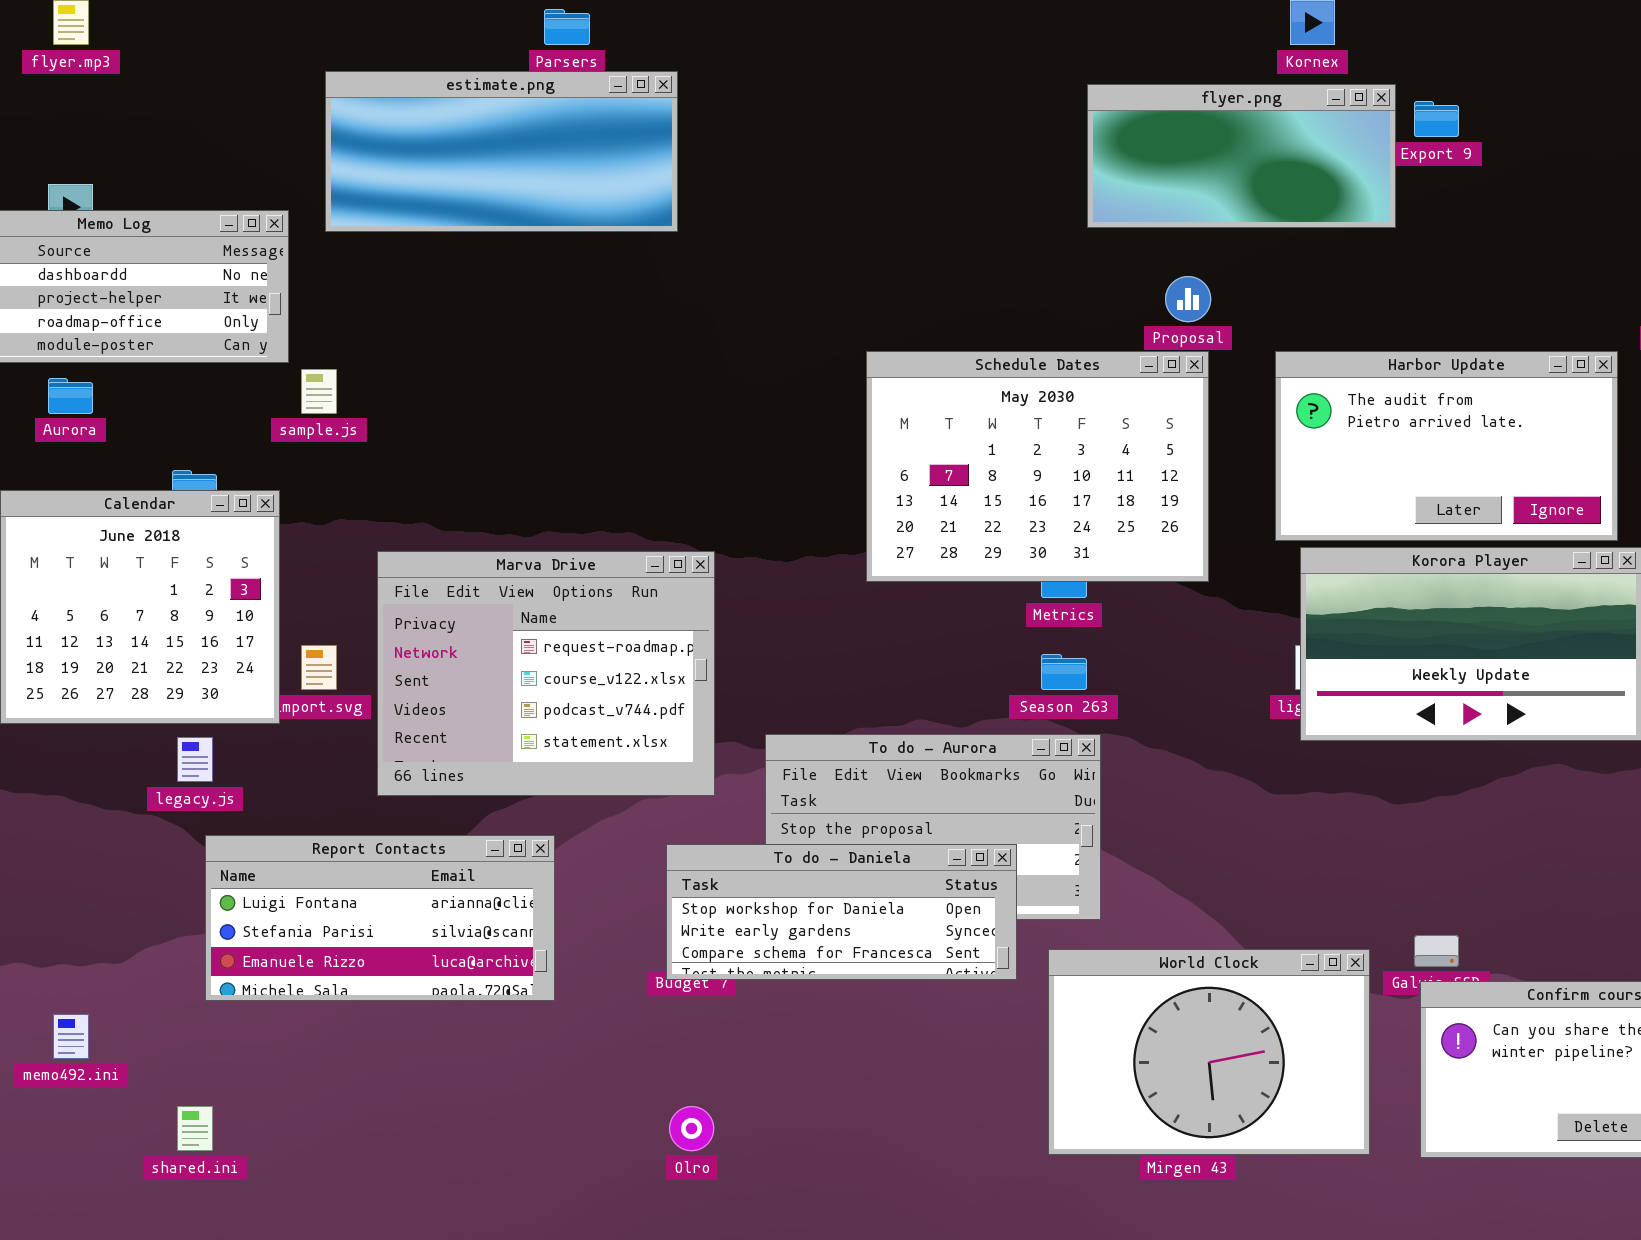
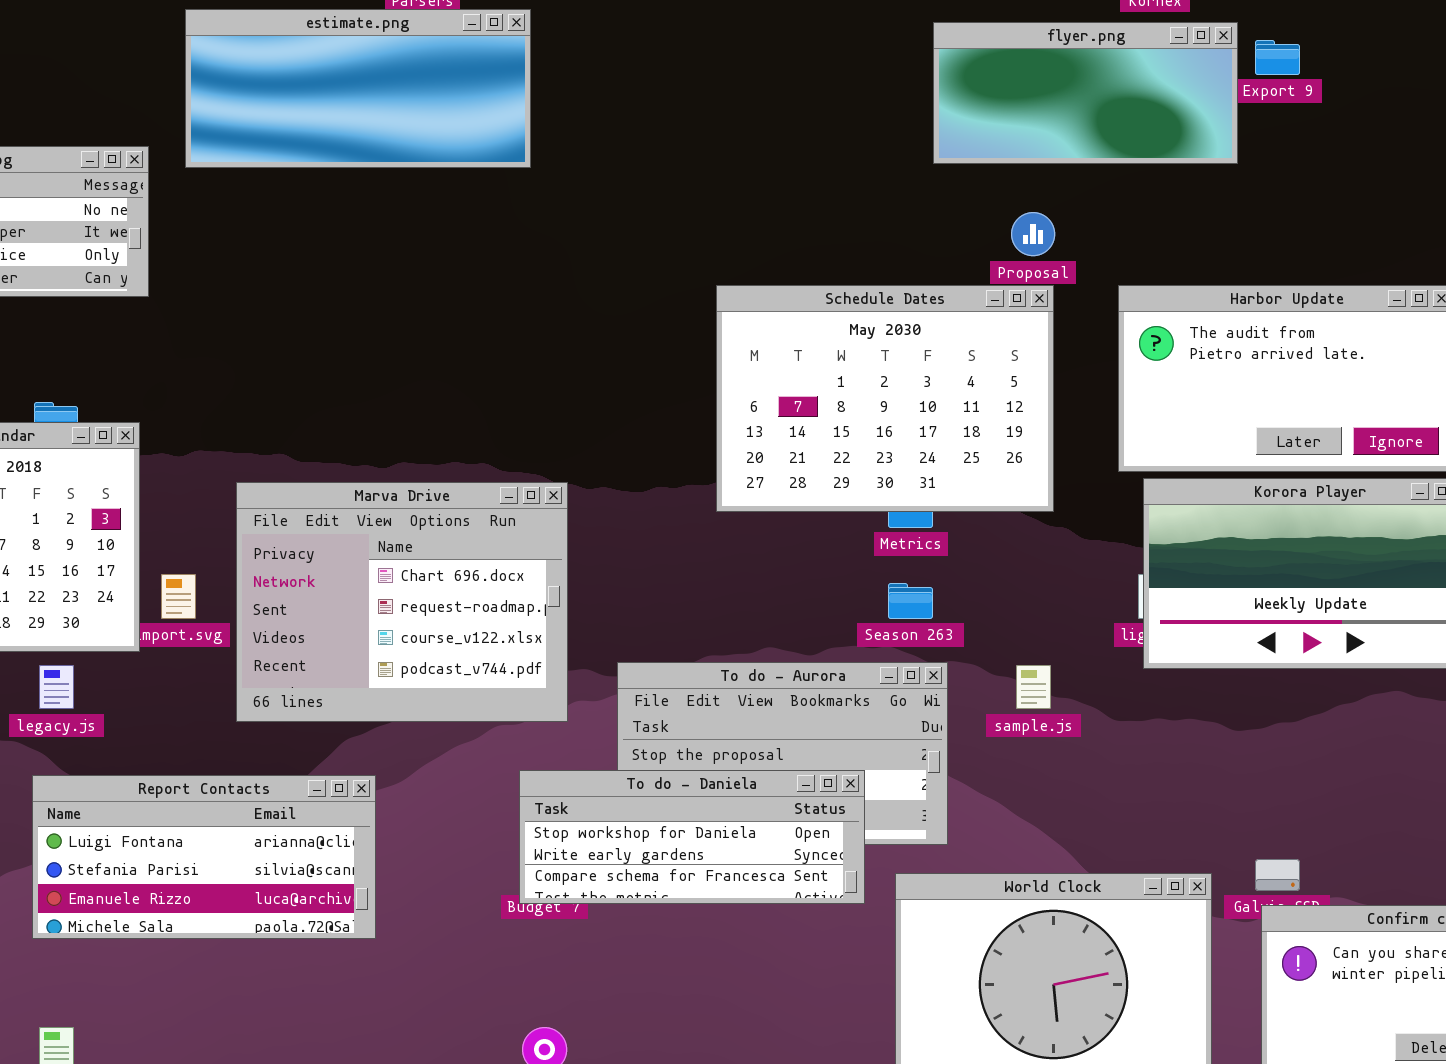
sample.js: [301,369,337,414] -> [1016,665,1051,709], moved
Marva Drive: [377,551,715,796] -> [236,482,568,722], scrolled up 1 row
Report Contacts: [205,835,555,1001] -> [32,775,376,939], moved

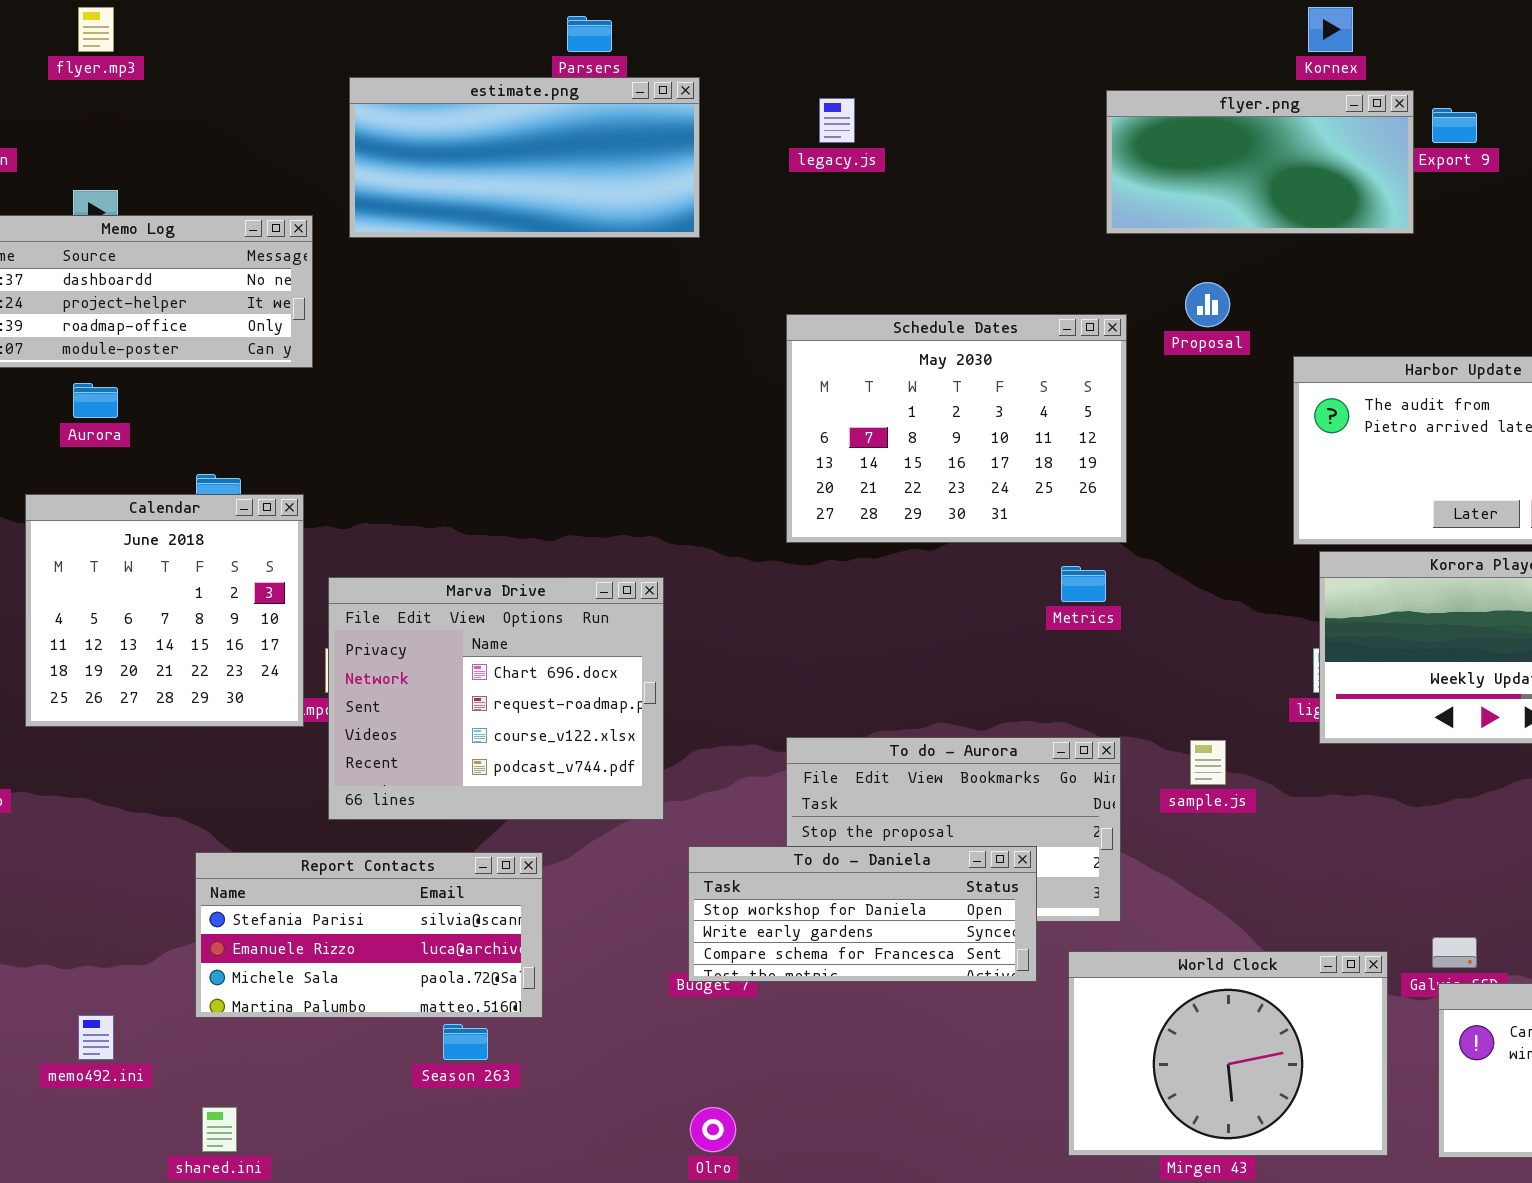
Schedule Dates: [716,285,1054,512] -> [786,314,1127,543], moved
Marva Drive: [236,482,568,722] -> [328,577,664,820], moved
Season 263: [888,583,933,619] -> [443,1024,488,1060], moved
legacy.js: [39,665,74,709] -> [819,98,855,143], moved
Report Contacts: [32,775,376,939] -> [195,852,543,1018], scrolled down 1 row

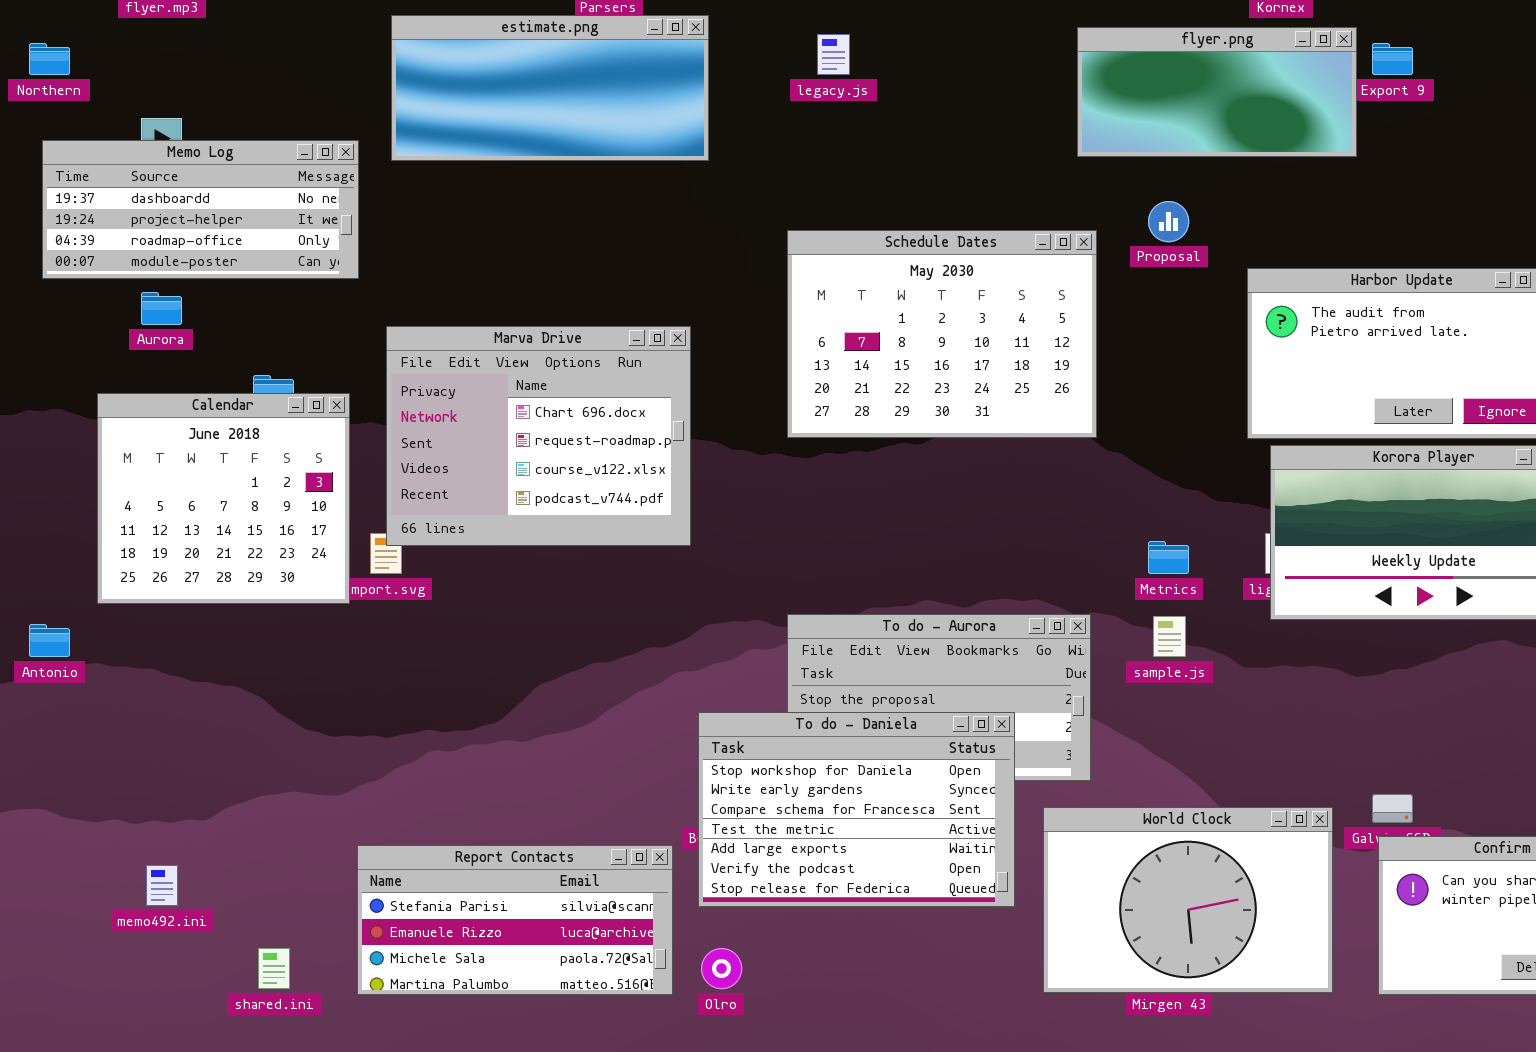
Metrics: [1061,566,1106,602] -> [1148,541,1189,574], moved
Marva Drive: [328,577,664,820] -> [386,326,691,546], moved
To do - Daniela: [688,846,1037,982] -> [698,712,1015,907], resized
Report Contacts: [195,852,543,1018] -> [357,845,673,995], moved

